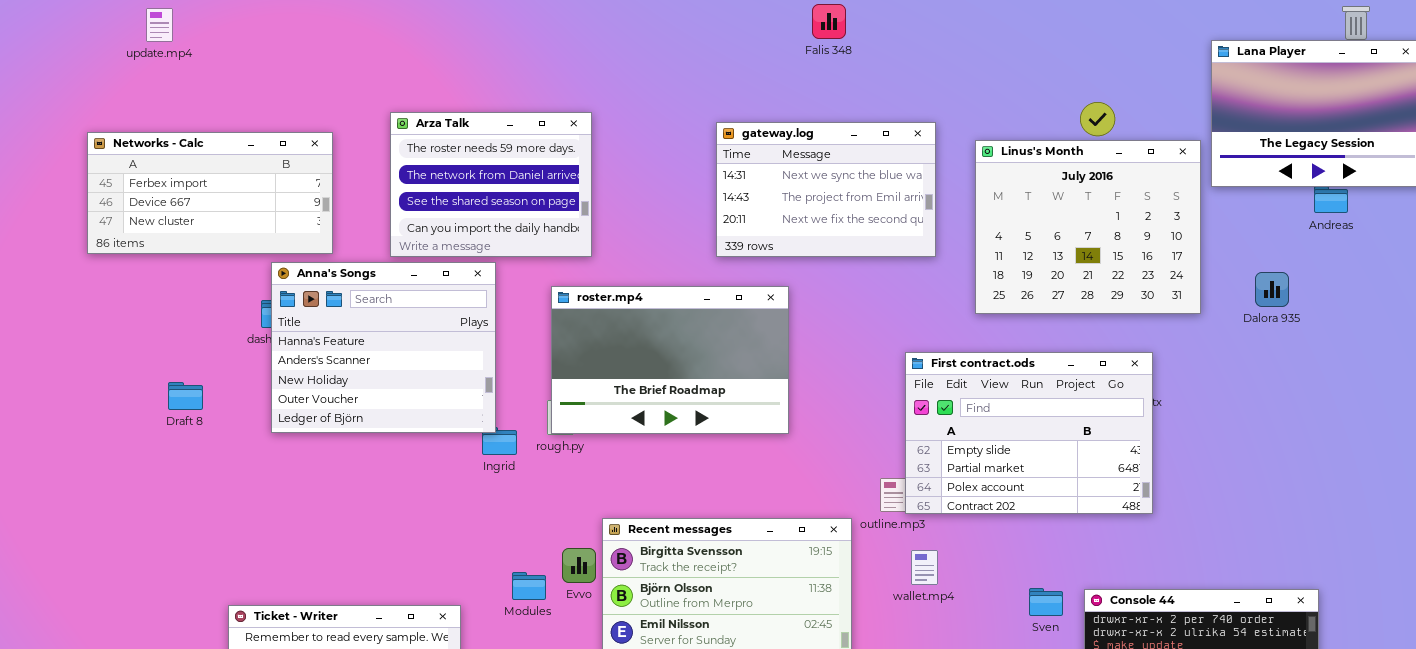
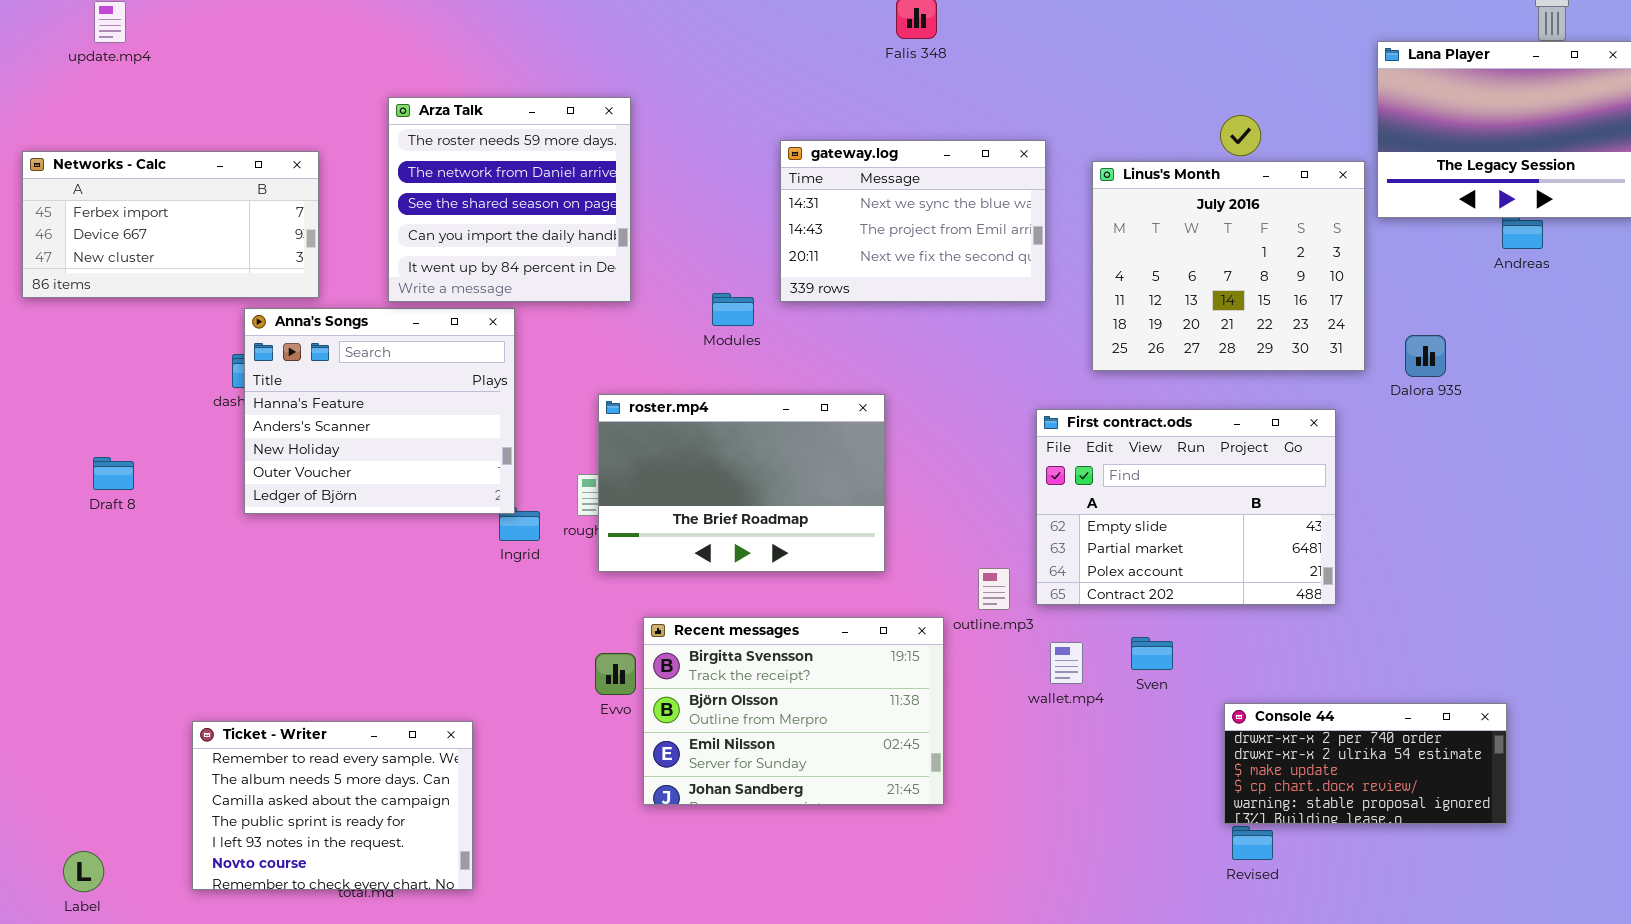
Arza Talk: [390,112,592,257] -> [388,97,631,302], resized
Dalora 935: [1255,272,1289,307] -> [1405,335,1446,377], moved
roster.mp4: [551,286,789,434] -> [598,394,885,572], moved
First contract.ods: [905,352,1153,514] -> [1036,409,1336,605], moved
Draft 8: [168,382,203,410] -> [93,457,134,490], moved
wallet.mp4: [911,550,938,585] -> [1050,642,1083,684], moved
Modules: [512,572,546,600] -> [712,293,754,326], moved
Sven: [1029,588,1063,616] -> [1131,637,1173,670], moved

